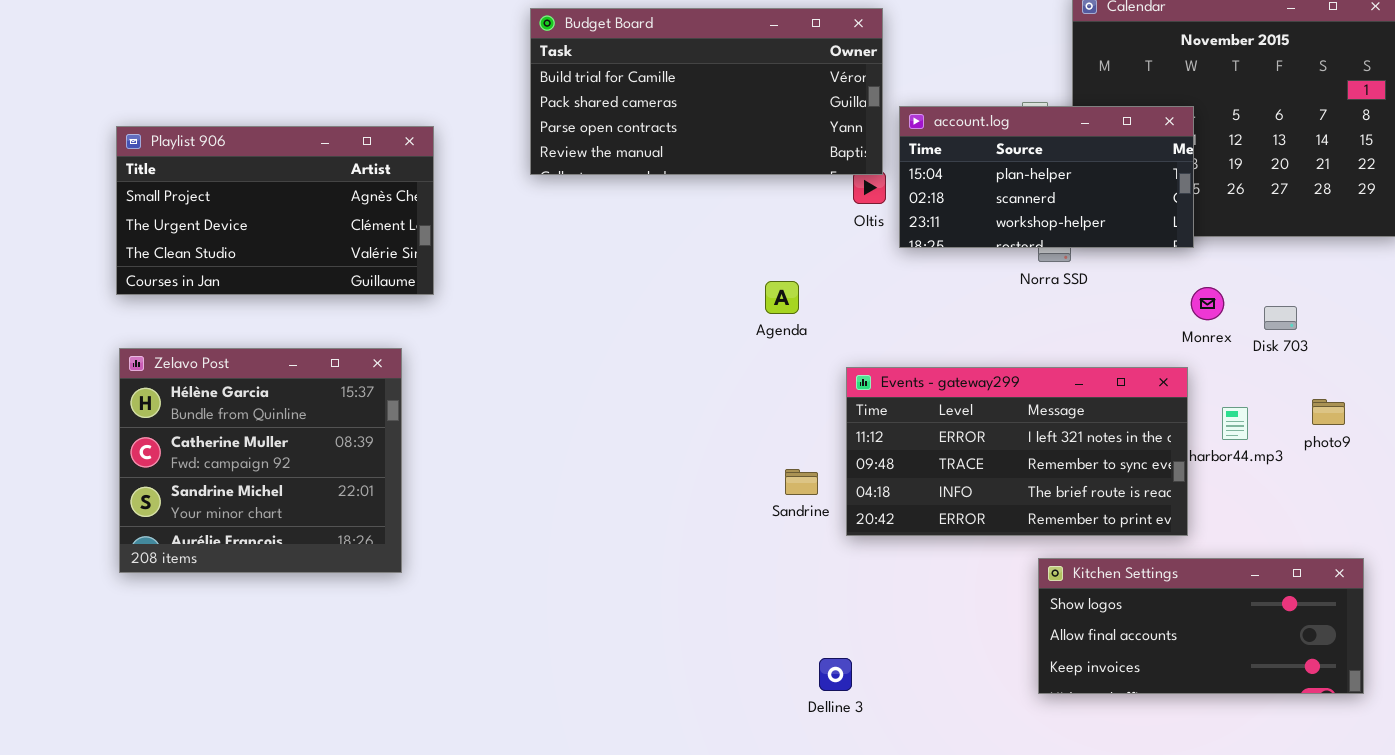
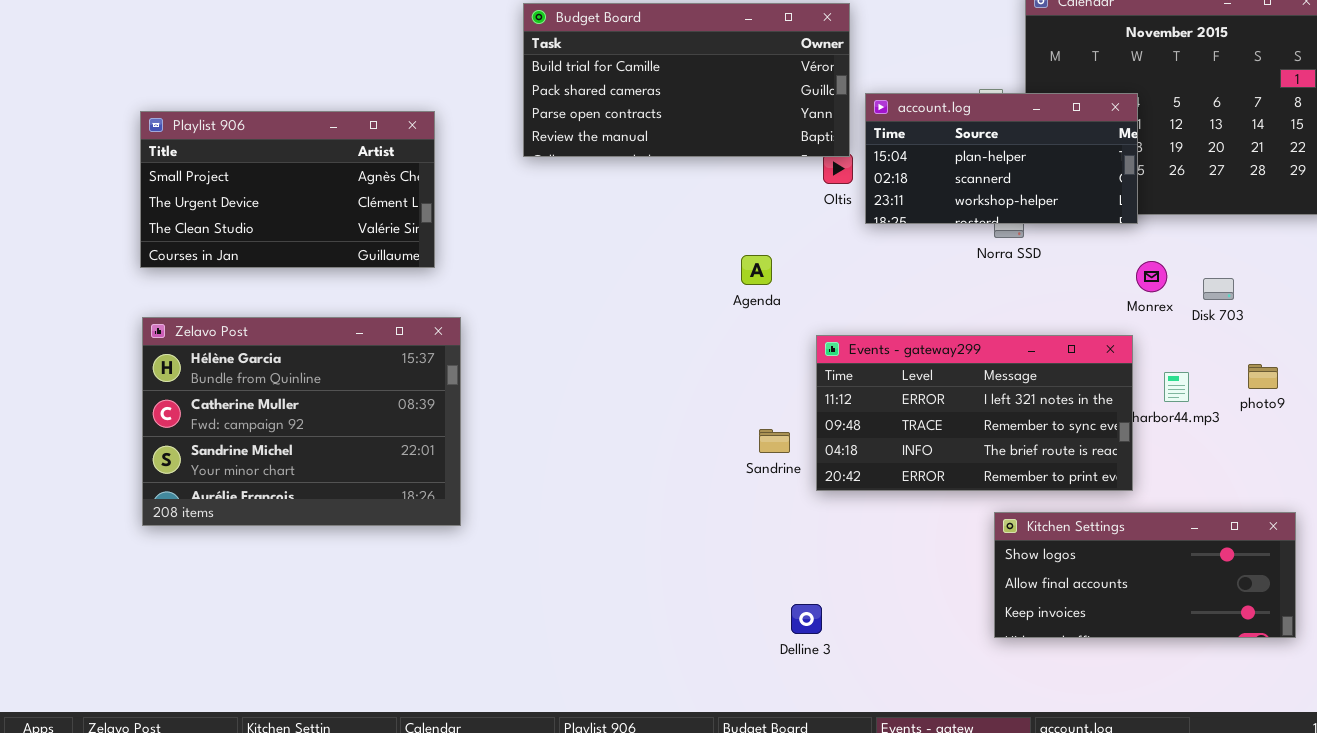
Zelavo Post: [119,348,402,573] -> [142,317,461,526], resized

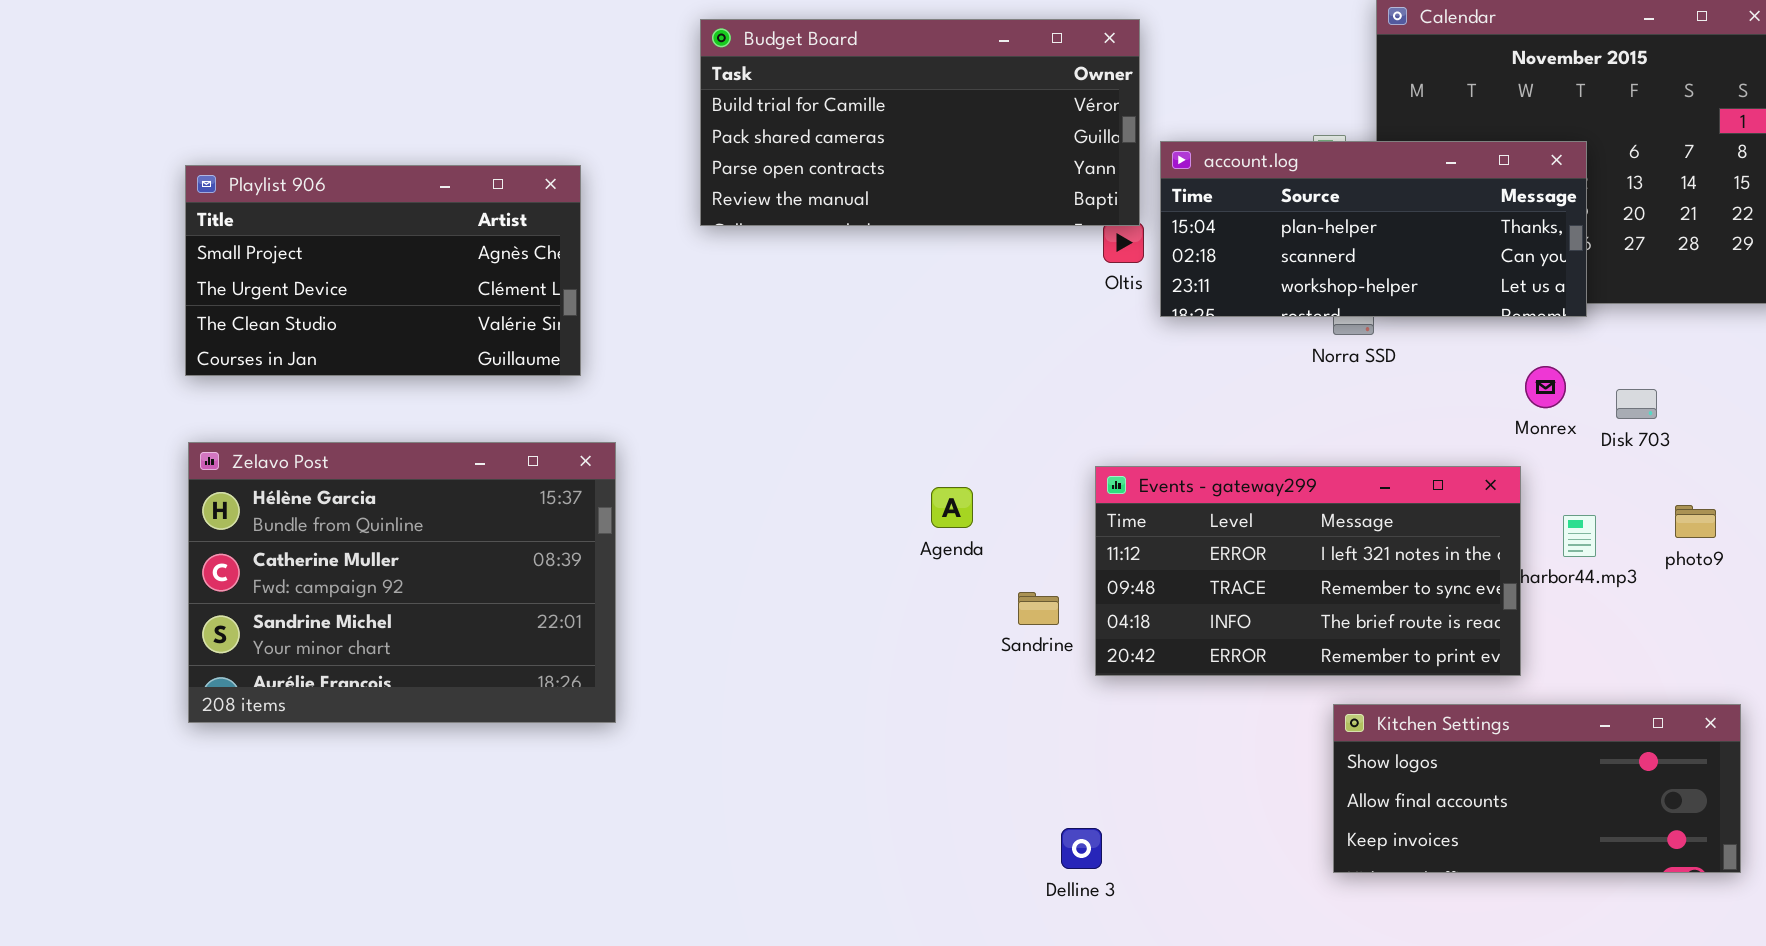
account.log: [865,93,1138,224] -> [1160,141,1587,317], resized
Agenda: [741,255,772,285] -> [931,487,973,528], moved

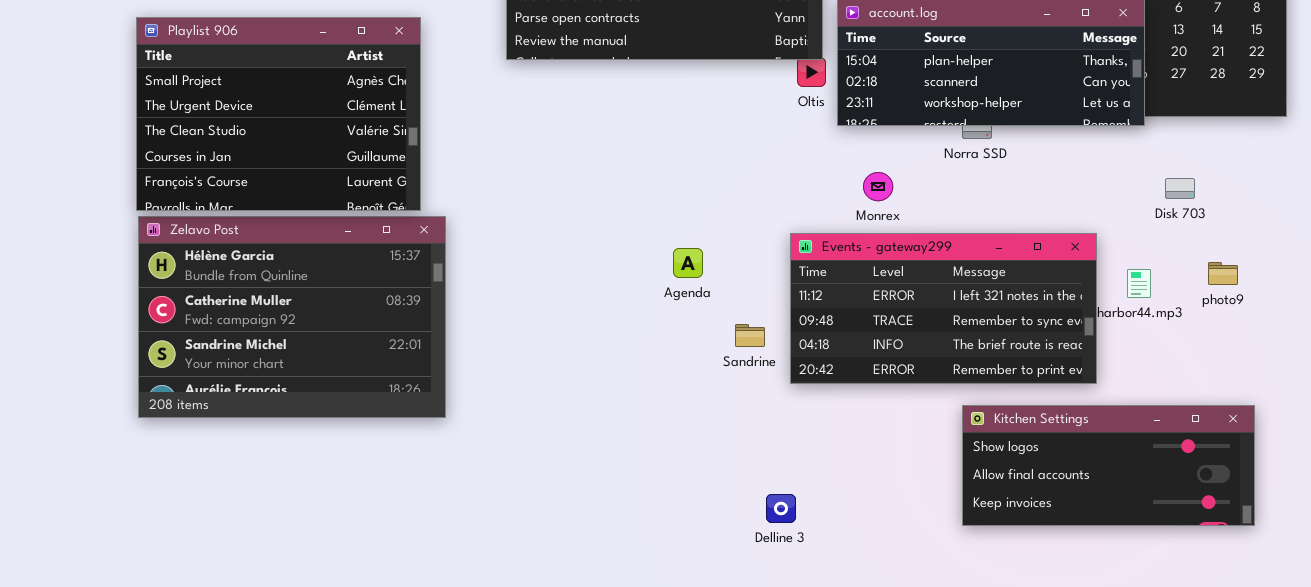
Playlist 906: [185,165,581,376] -> [136,17,421,211], resized
Monrex: [1525,366,1566,408] -> [863,172,893,201], moved

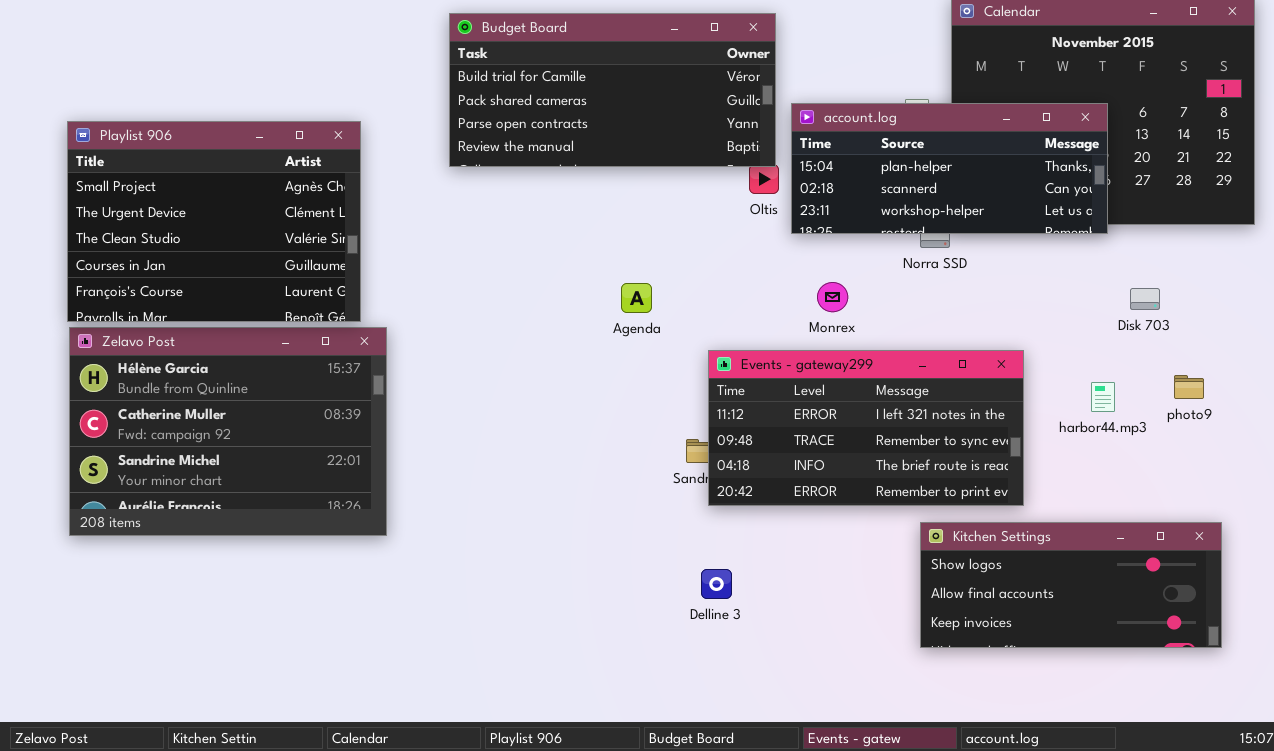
Events - gateway299: [790,233,1097,384] -> [708,350,1024,506], moved
Agenda: [673,248,703,278] -> [621,283,652,313], moved
Delline 3: [766,494,796,523] -> [701,569,732,599], moved

